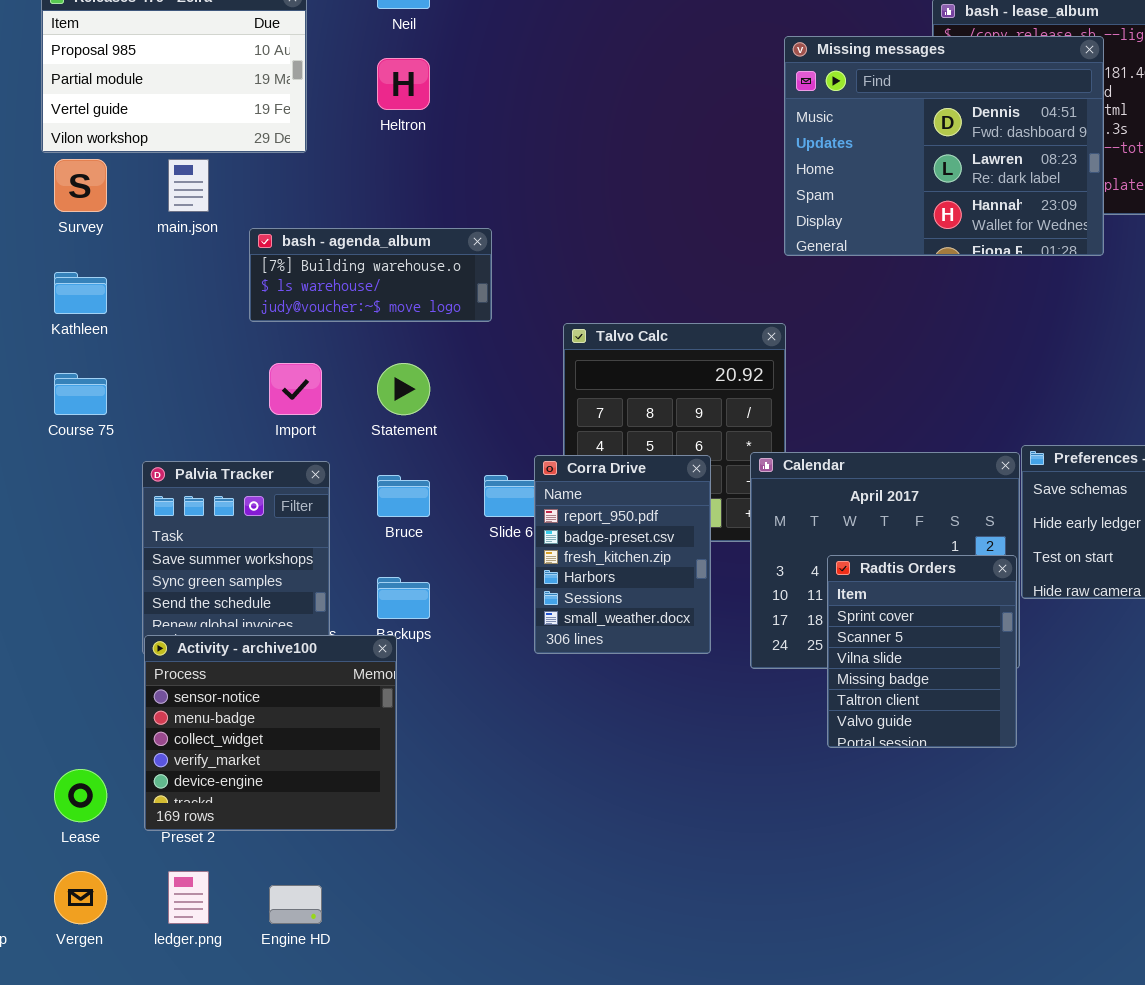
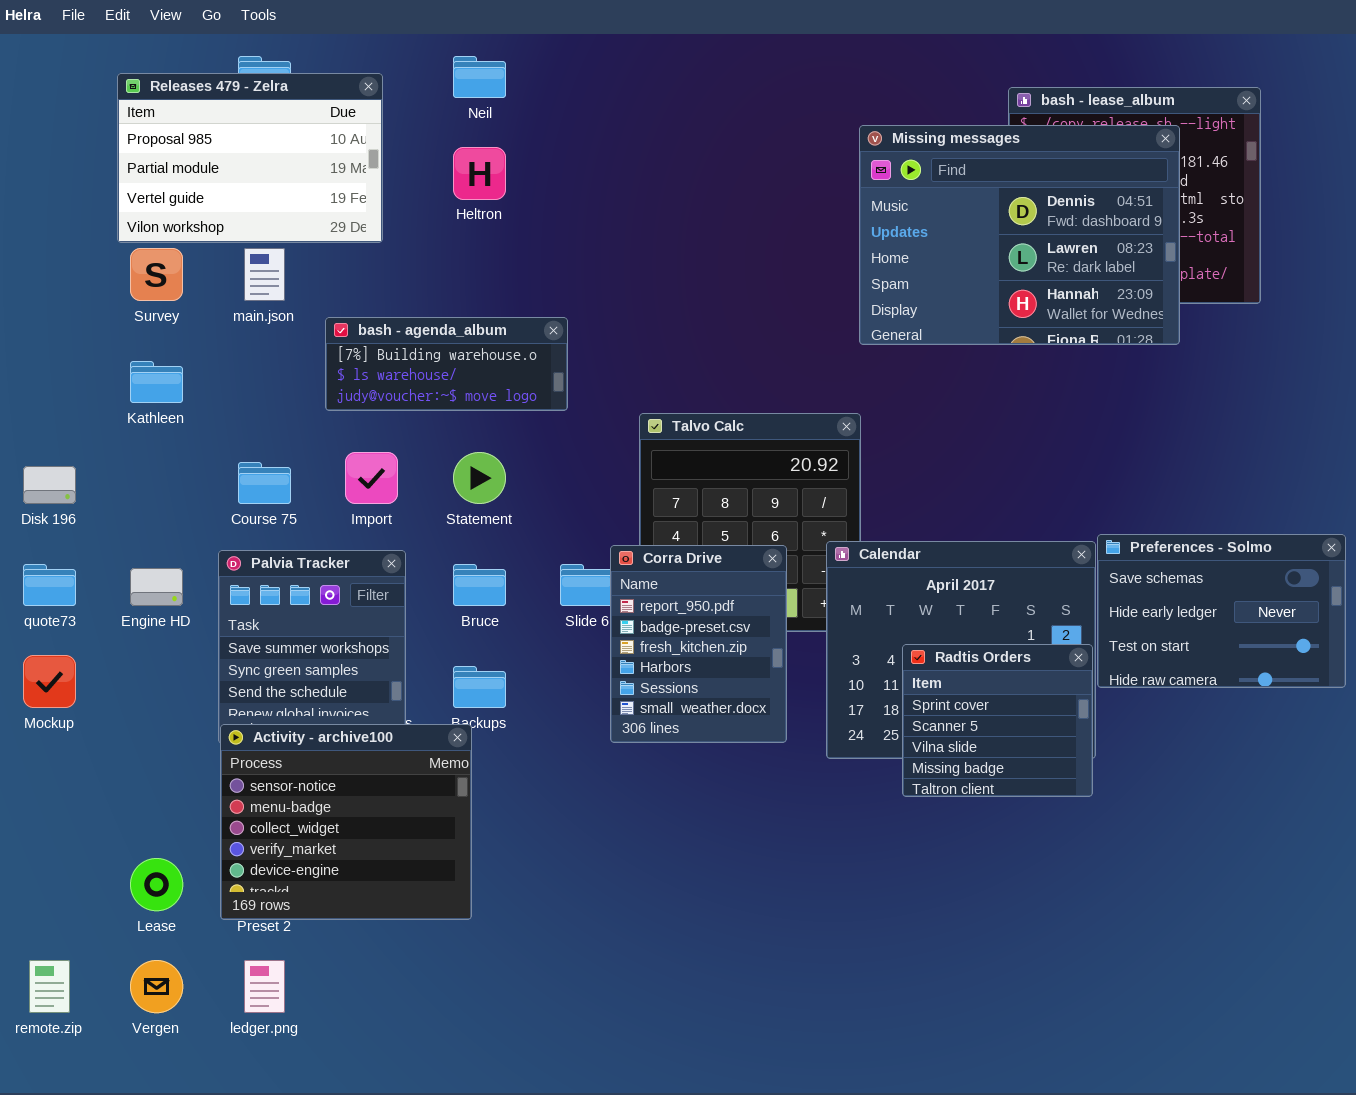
Course 75: [54,373,107,415] -> [238,462,291,504], moved
Radtis Orders: [827,555,1017,748] -> [902,644,1093,797], resized
Engine HD: [269,885,322,924] -> [130,568,183,606], moved

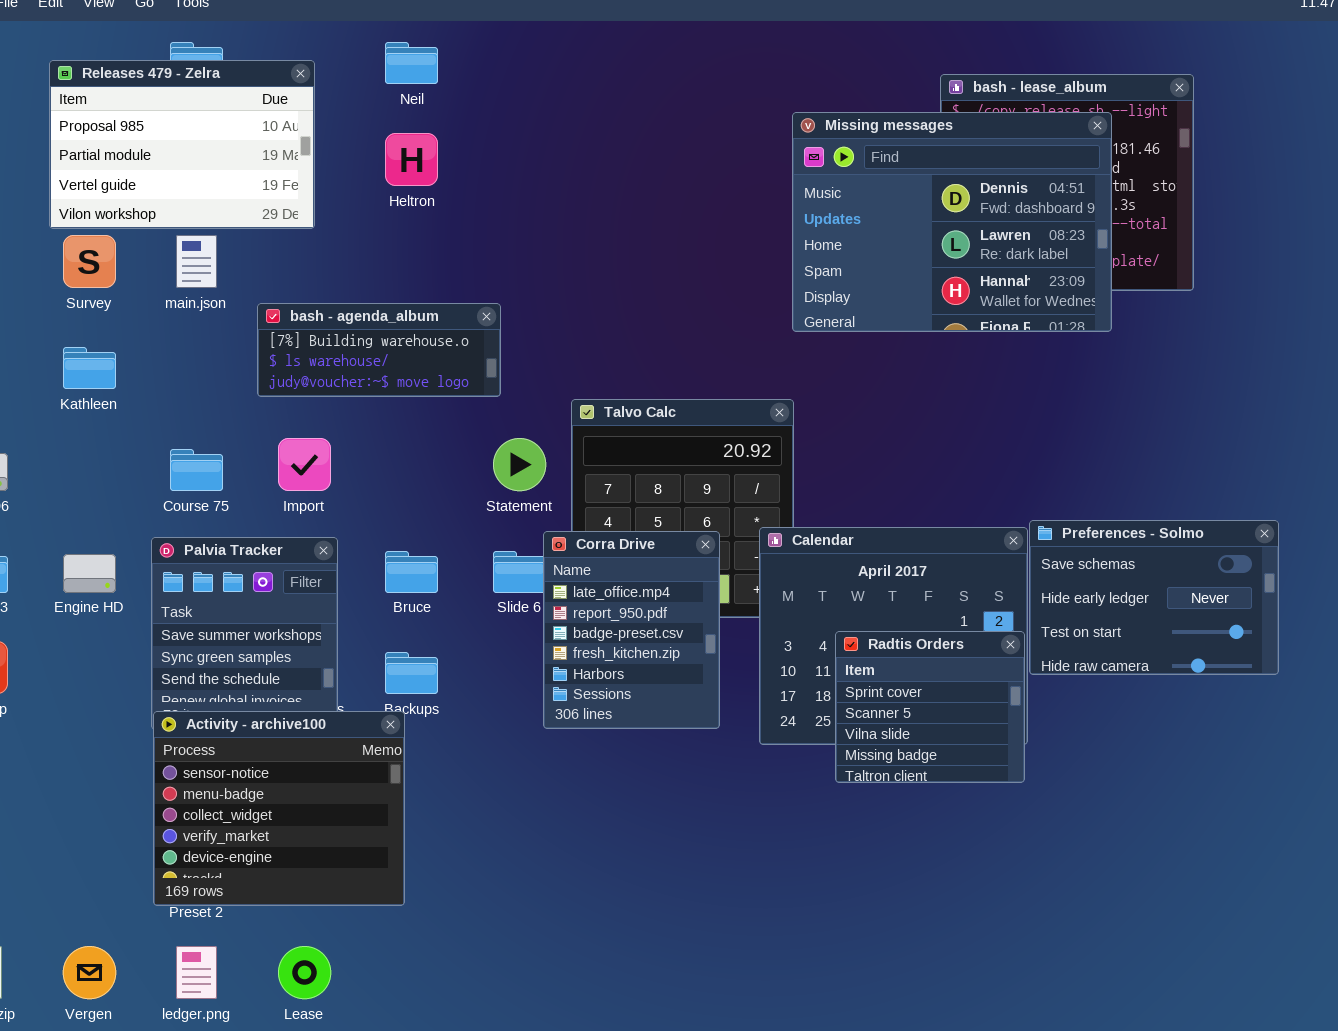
Statement: [453,452,506,504] -> [493,438,546,491], moved
Corra Drive: [610,545,787,743] -> [543,531,720,729], scrolled up 1 row
Lease: [130,858,183,911] -> [278,946,331,999], moved

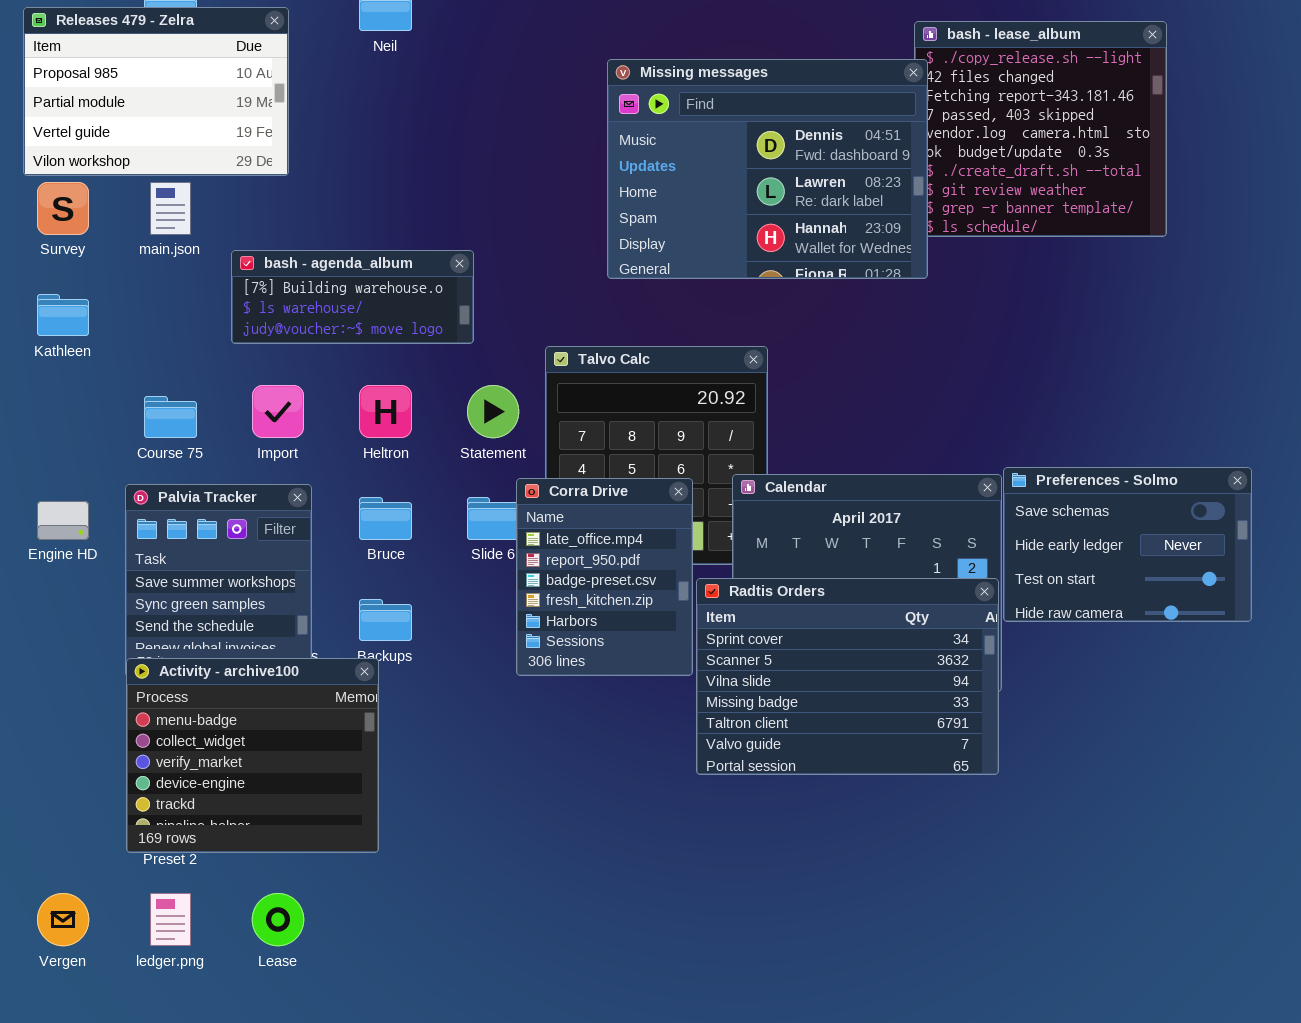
Missing messages: [792,112,1112,332] -> [607,59,928,279], moved
Heltron: [385,133,438,186] -> [359,385,412,438], moved
Radtis Orders: [835,631,1025,783] -> [696,578,999,775], resized
Activity - archive100: [153,711,405,906] -> [126,658,379,853], scrolled down 1 row

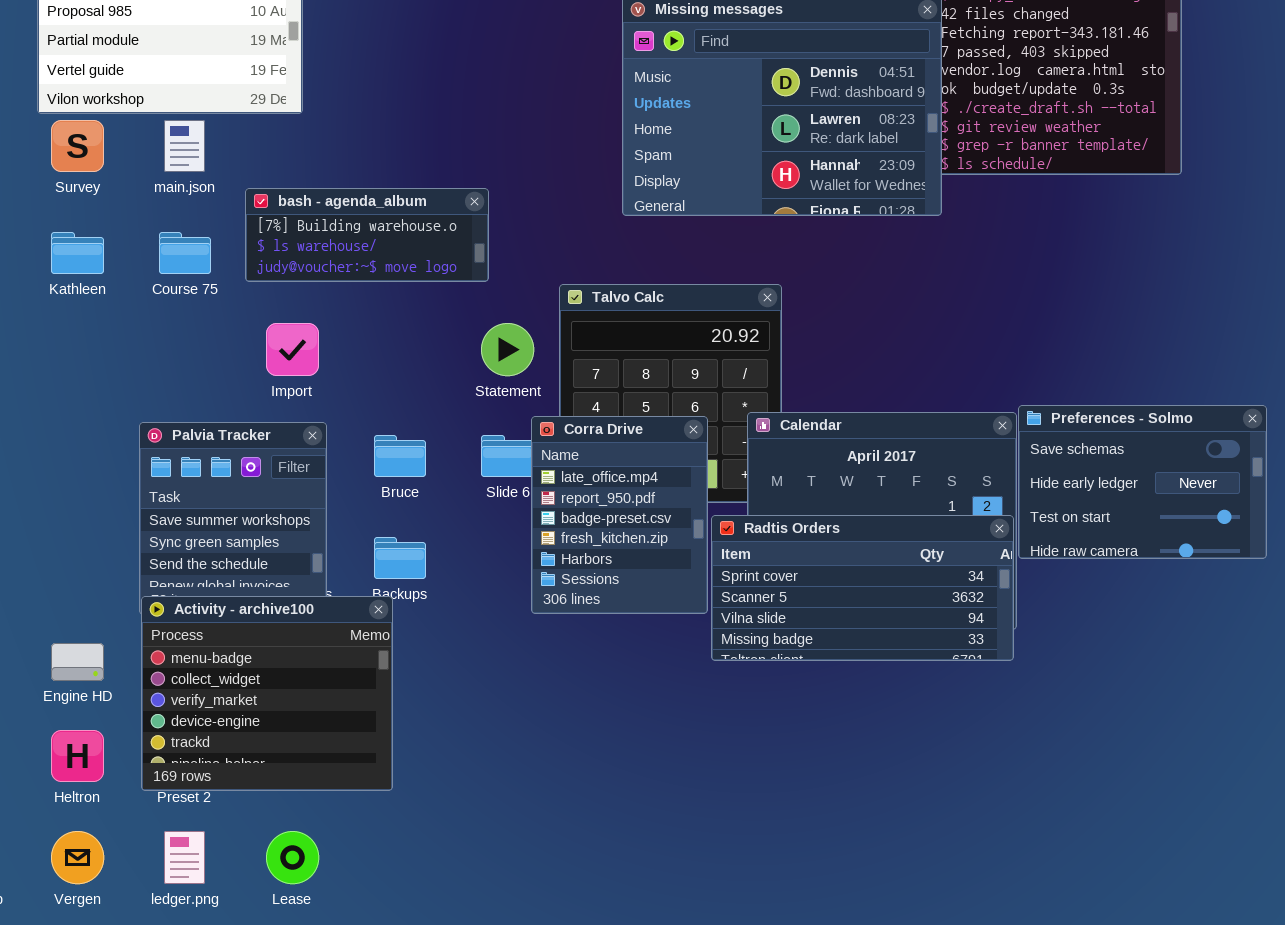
Heltron: [359,385,412,438] -> [51,730,104,782], moved
Course 75: [144,396,197,438] -> [159,232,211,274], moved
Engine HD: [37,501,89,540] -> [51,643,104,681], moved
Radtis Orders: [696,578,999,775] -> [711,515,1014,661], resized

